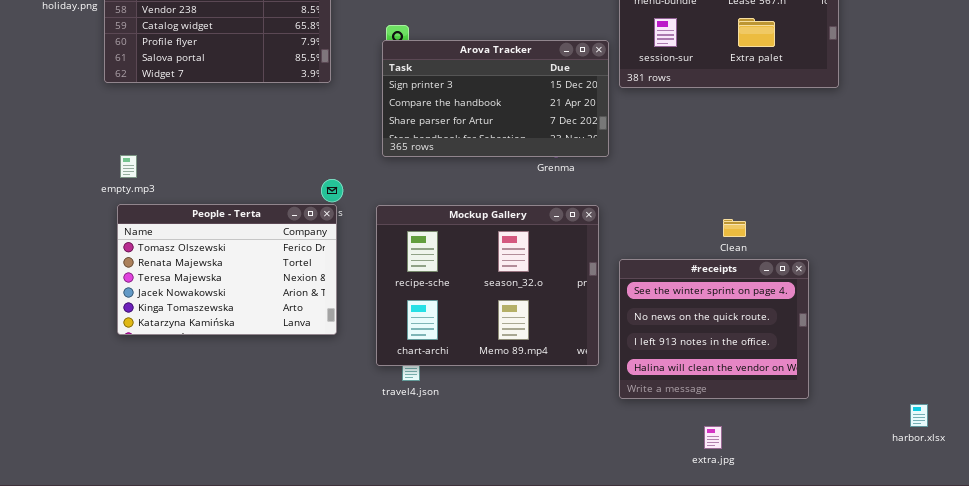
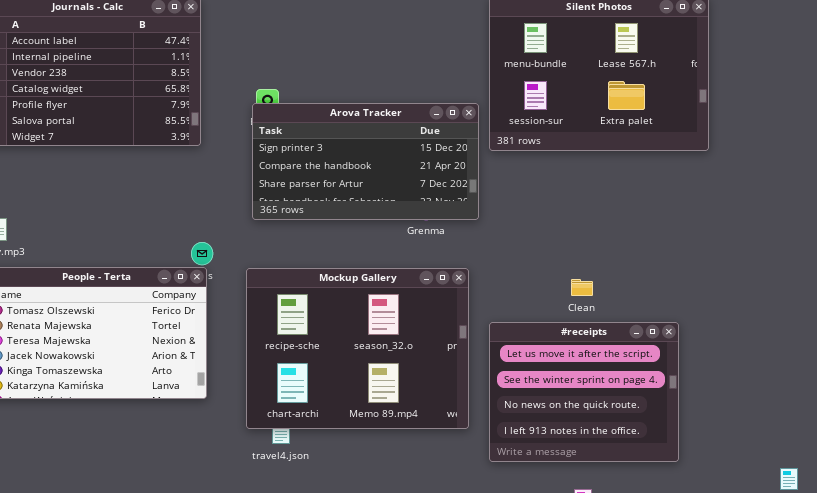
Clean: [723,219,746,237] -> [571,279,593,296], moved
#receipts: [619,259,809,399] -> [489,322,679,462], scrolled up 1 row

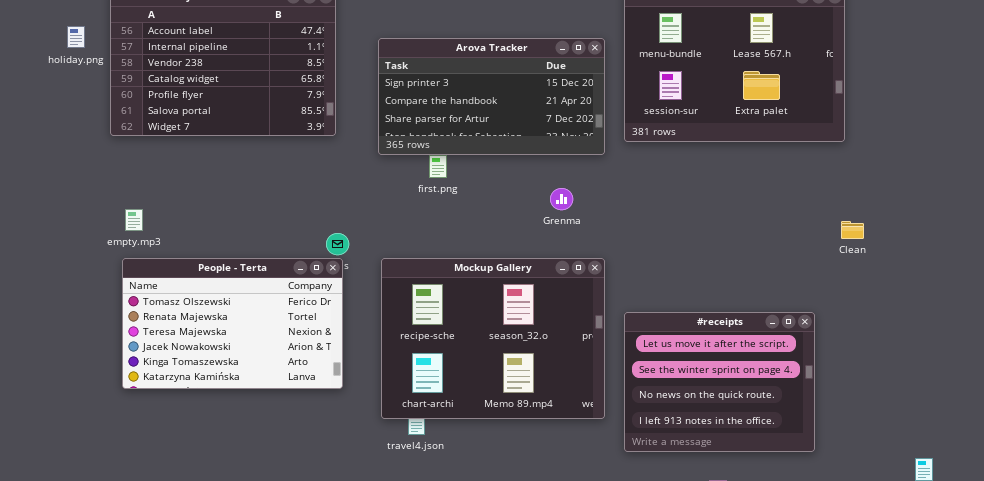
Arova Tracker: [252,103,479,220] -> [378,38,605,155], moved
Clean: [571,279,593,296] -> [841,221,864,239], moved

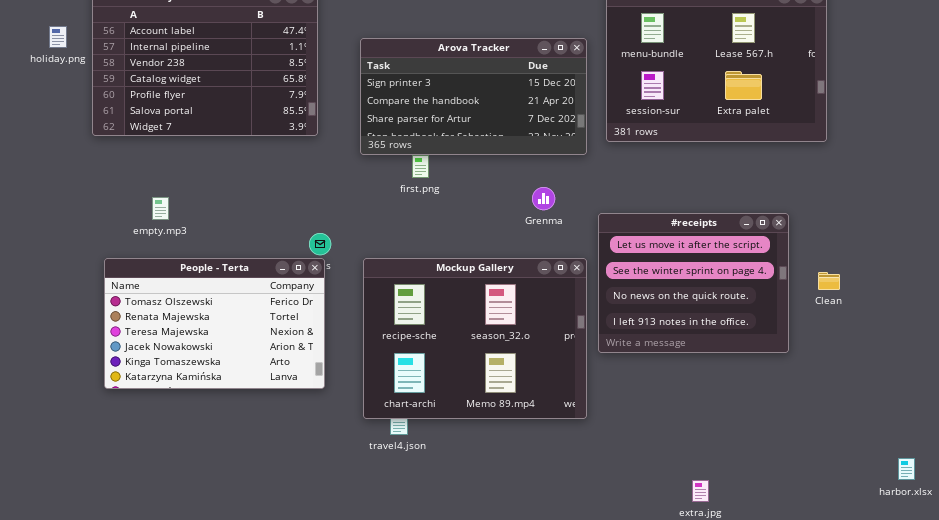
empty.mp3: [125,209,143,231] -> [152,197,169,220], moved
Clean: [841,221,864,239] -> [818,272,840,290], moved
#receipts: [624,312,815,452] -> [598,213,789,353], moved

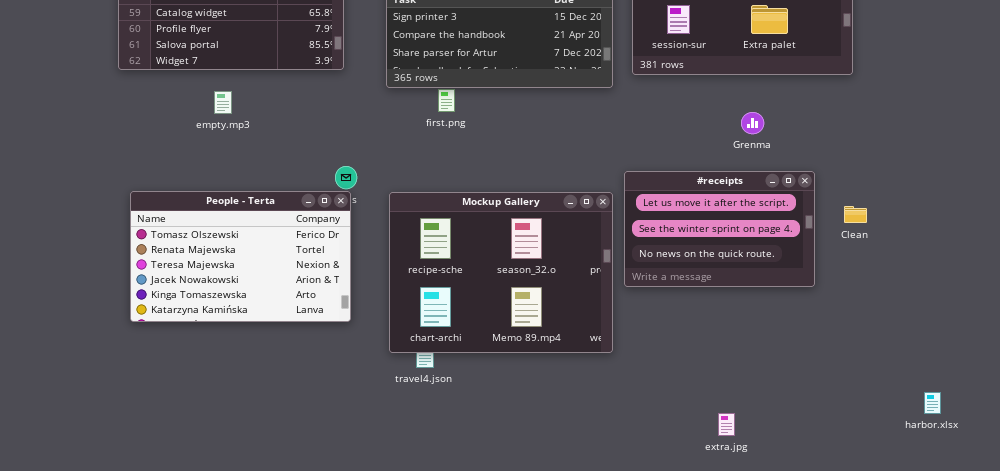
Grenma: [532,187,555,210] -> [741,112,764,134], moved
empty.mp3: [152,197,169,220] -> [214,91,232,114], moved
#receipts: [598,213,789,353] -> [624,171,815,287], resized

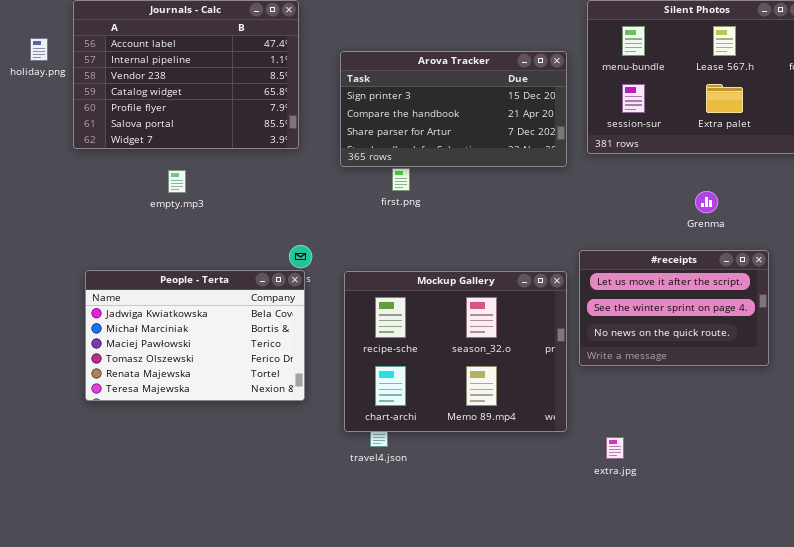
People - Terta: [130,191,351,322] -> [85,270,305,401], scrolled up 3 rows
extra.jpg: [718,413,735,436] -> [606,437,624,459], moved

